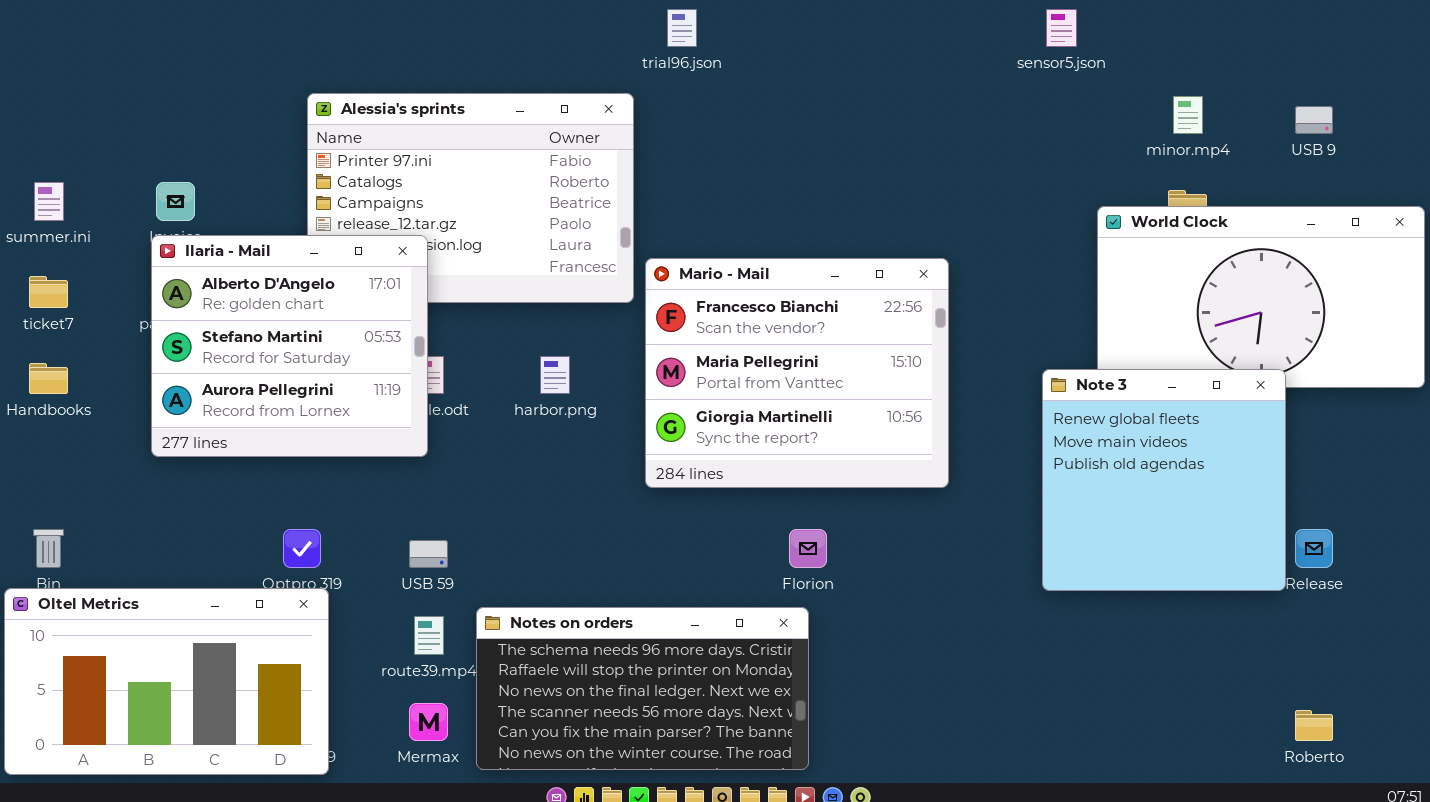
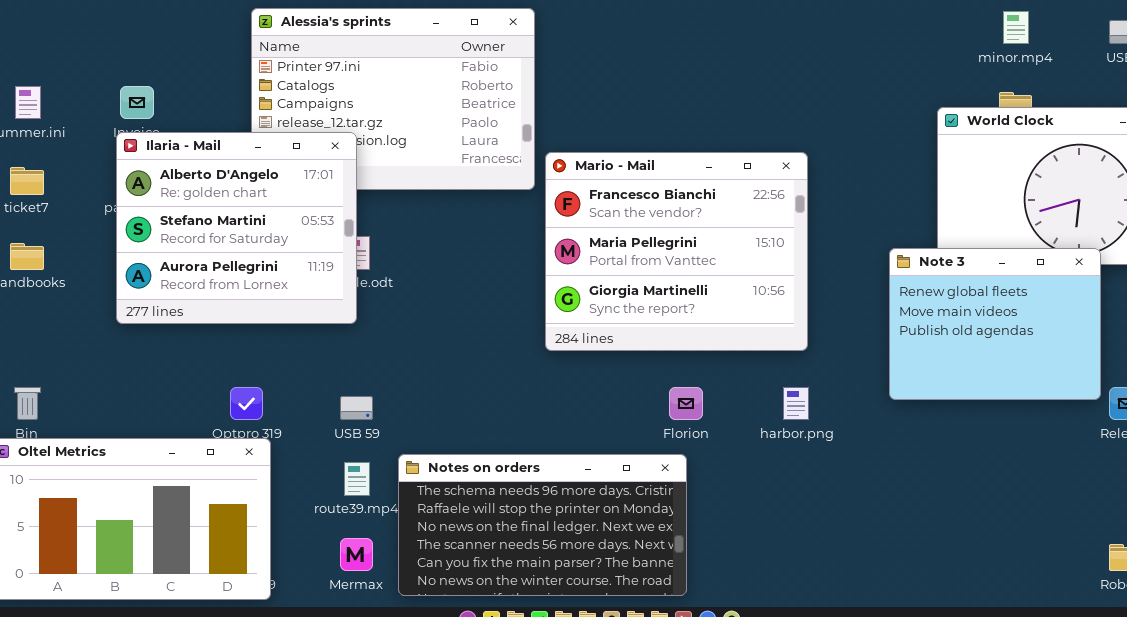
harbor.png: [540,356,570,394] -> [783,387,809,420], moved
Note 3: [1042,369,1286,591] -> [889,248,1101,400], resized

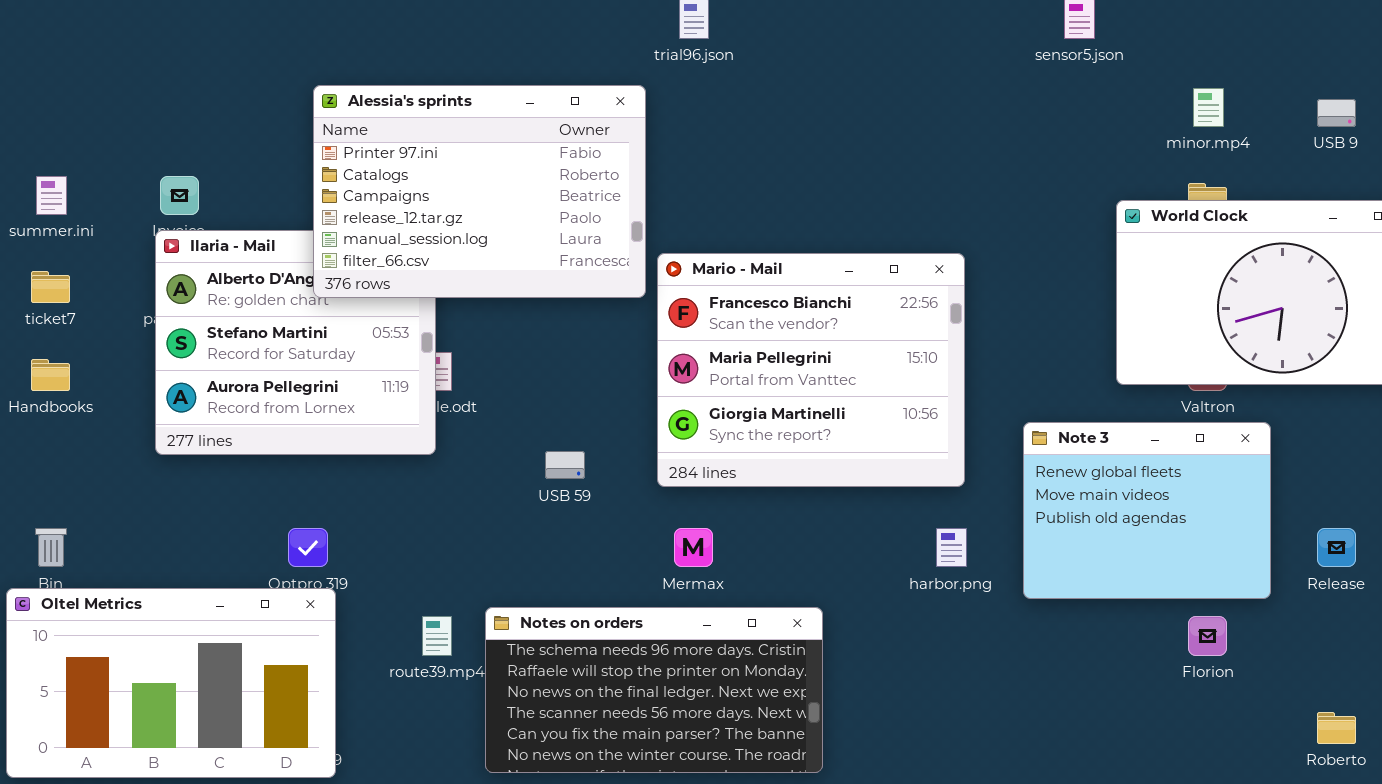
Alessia's sprints: [251,8,535,190] -> [313,85,646,298], raised
Note 3: [889,248,1101,400] -> [1023,422,1271,599], moved
Florion: [669,387,703,420] -> [1188,616,1227,656], moved
USB 59: [340,396,373,420] -> [545,451,585,479], moved
Mermax: [340,538,373,571] -> [674,528,713,567], moved

